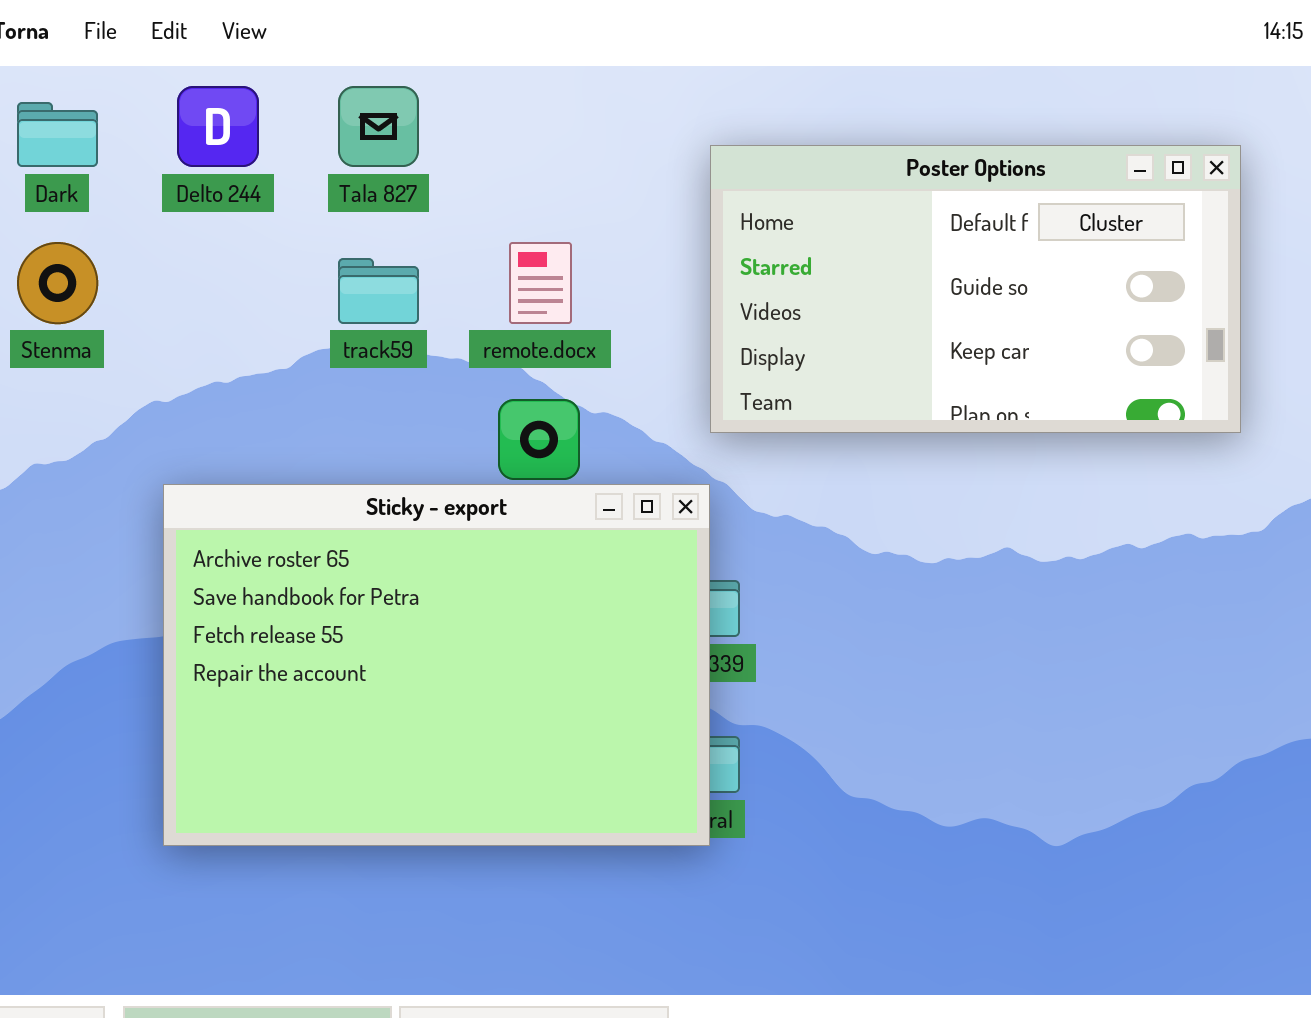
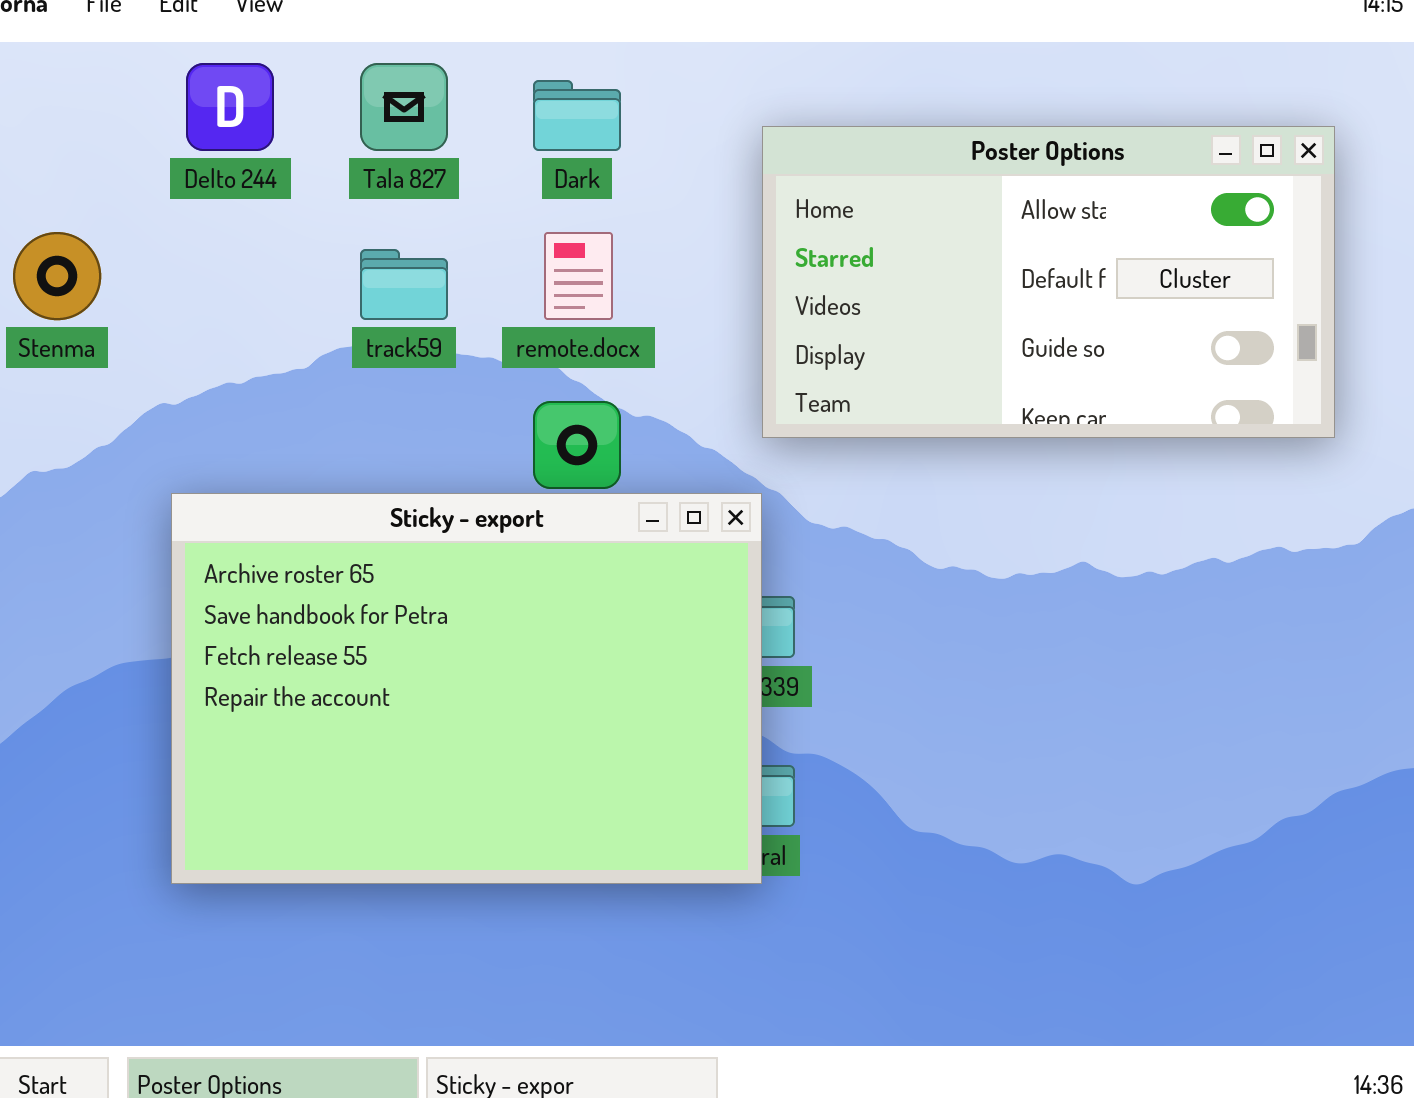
Dark: [17,102,98,167] -> [533,80,621,151], moved
Poster Options: [710,145,1241,433] -> [762,126,1335,438], scrolled up 1 row

